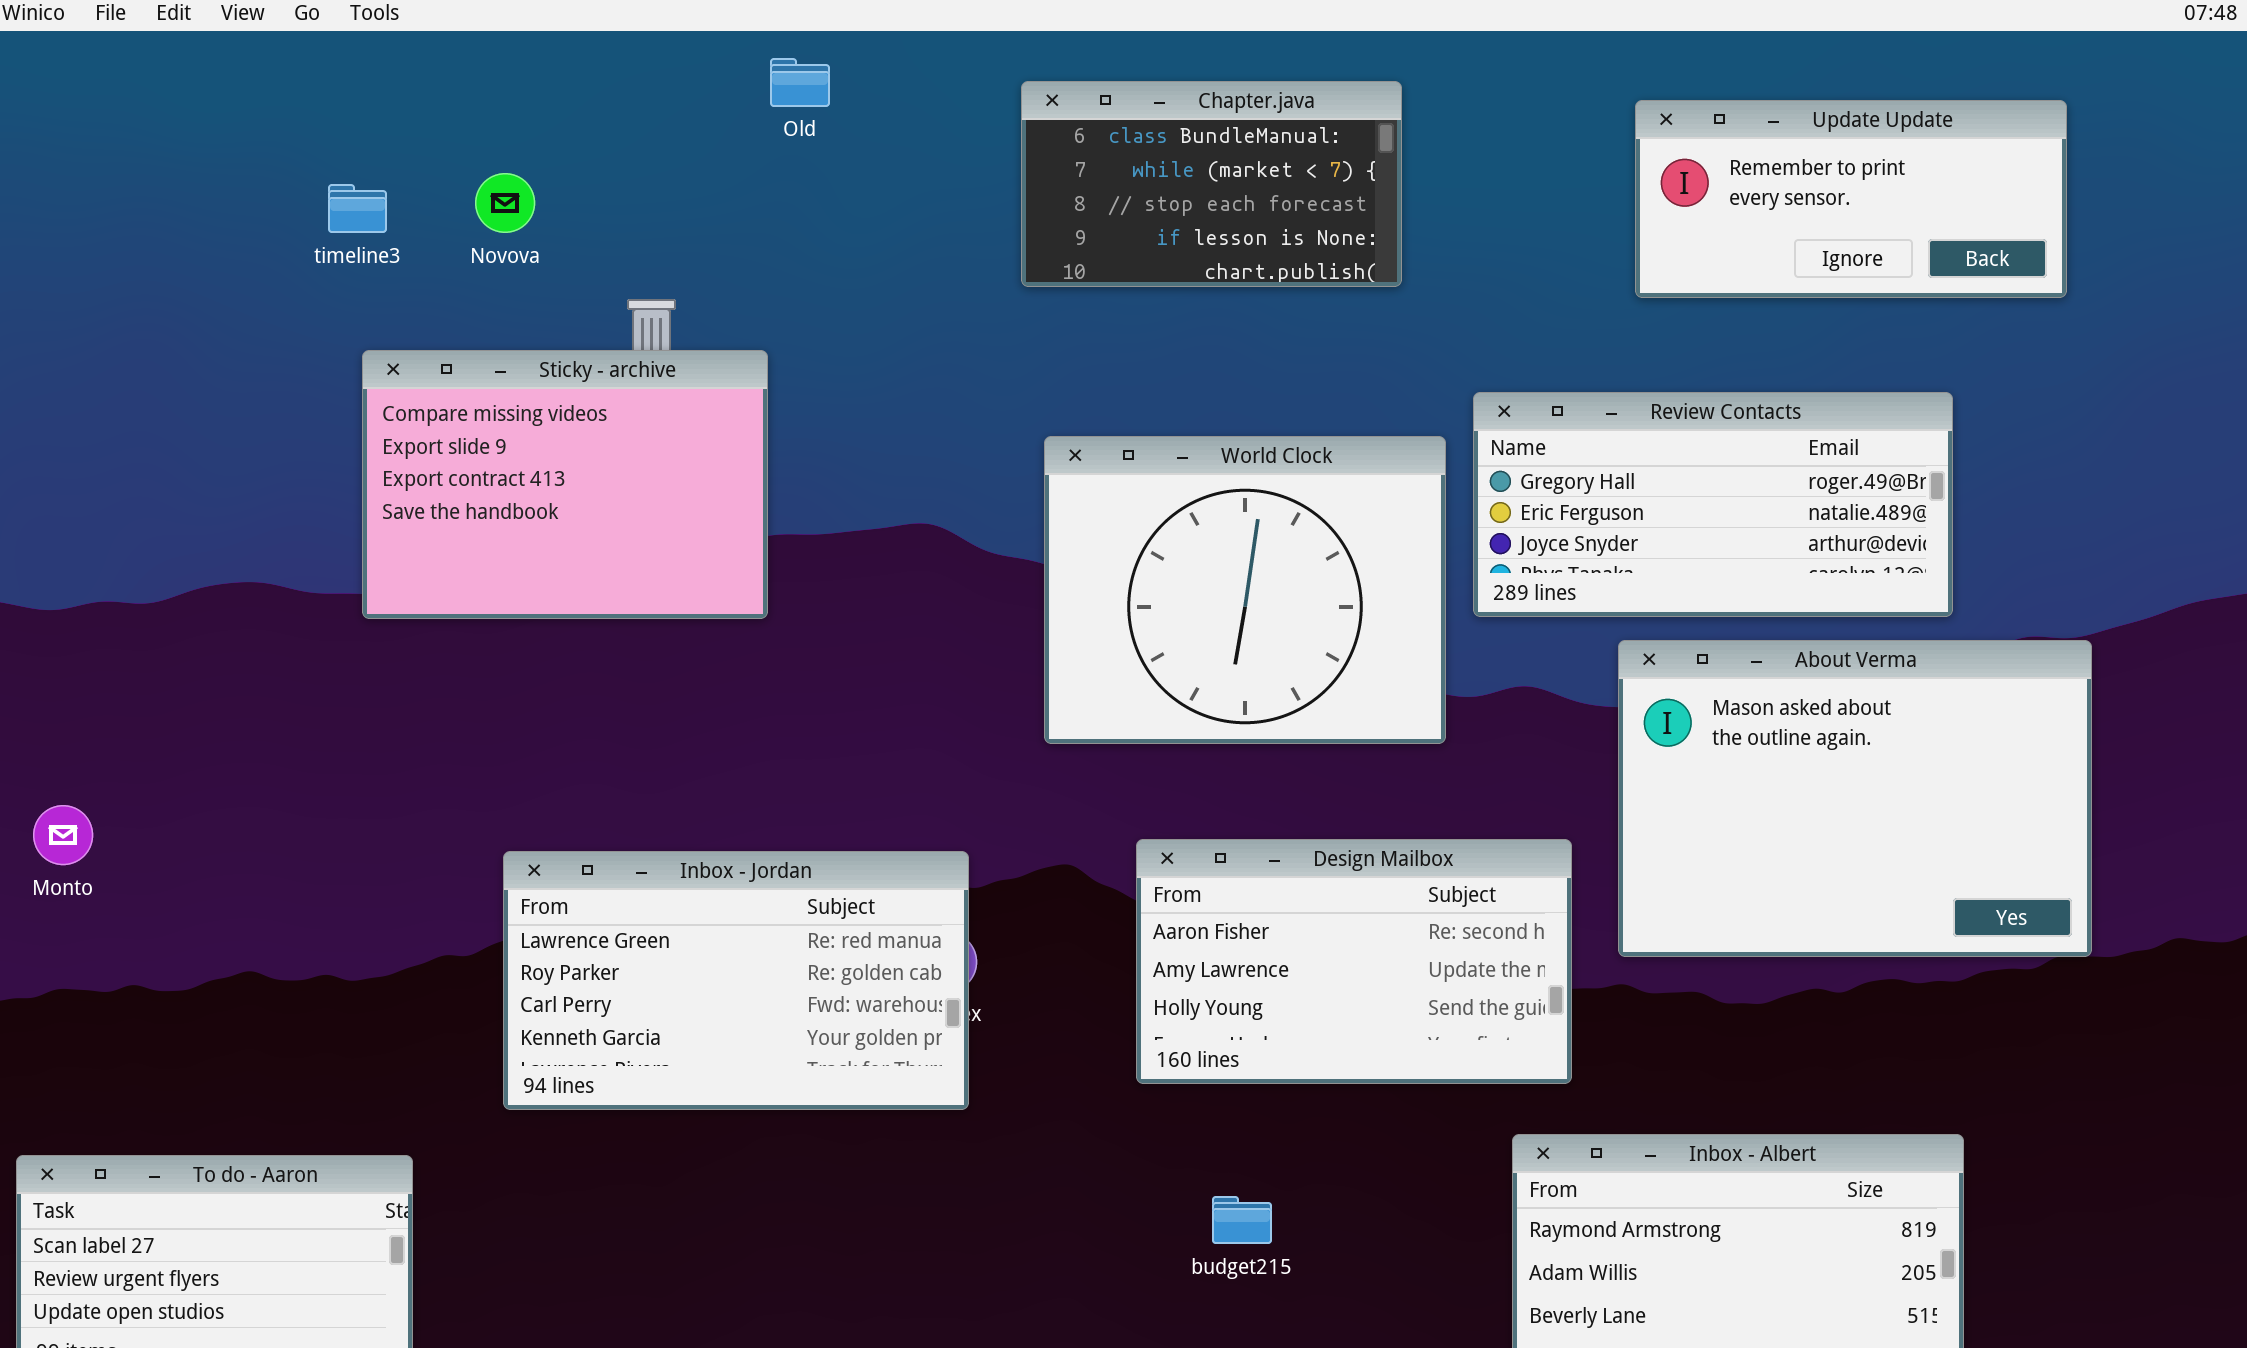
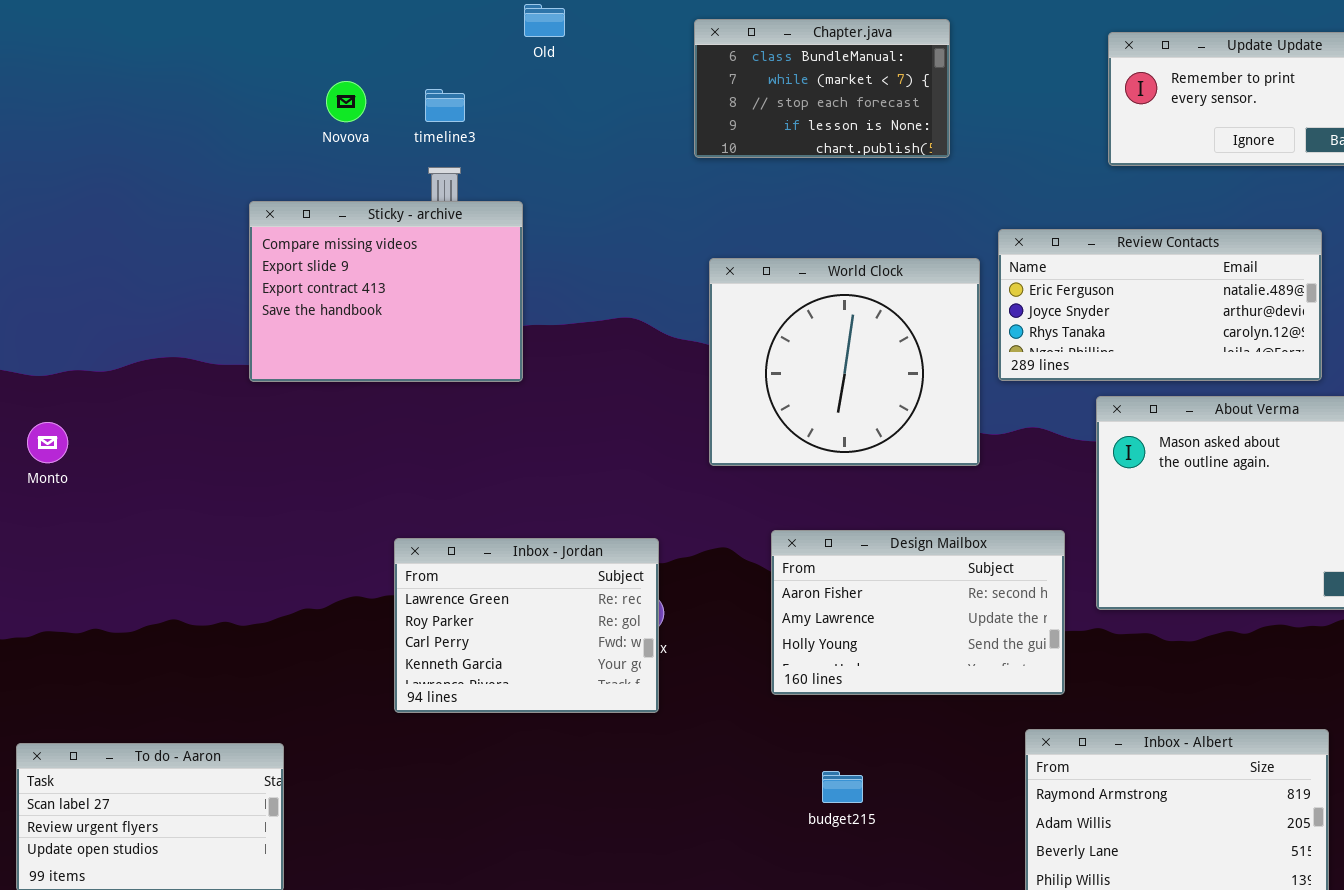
timeline3: [328,184,387,233] -> [425,89,465,122], moved
Review Contacts: [1473,392,1953,617] -> [998,229,1322,381], scrolled down 1 row
Monto: [33,805,93,865] -> [27,422,68,463], moved
Inbox - Jordan: [503,851,969,1110] -> [394,538,659,713], resized

